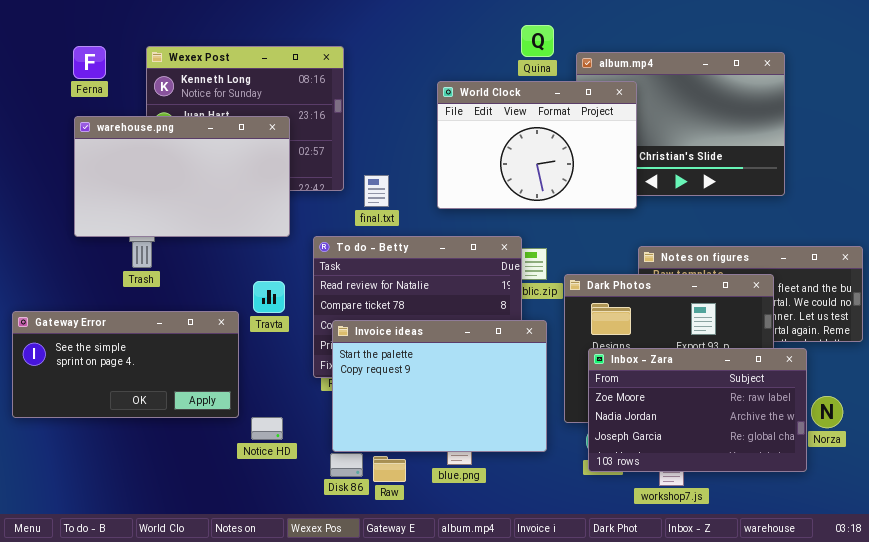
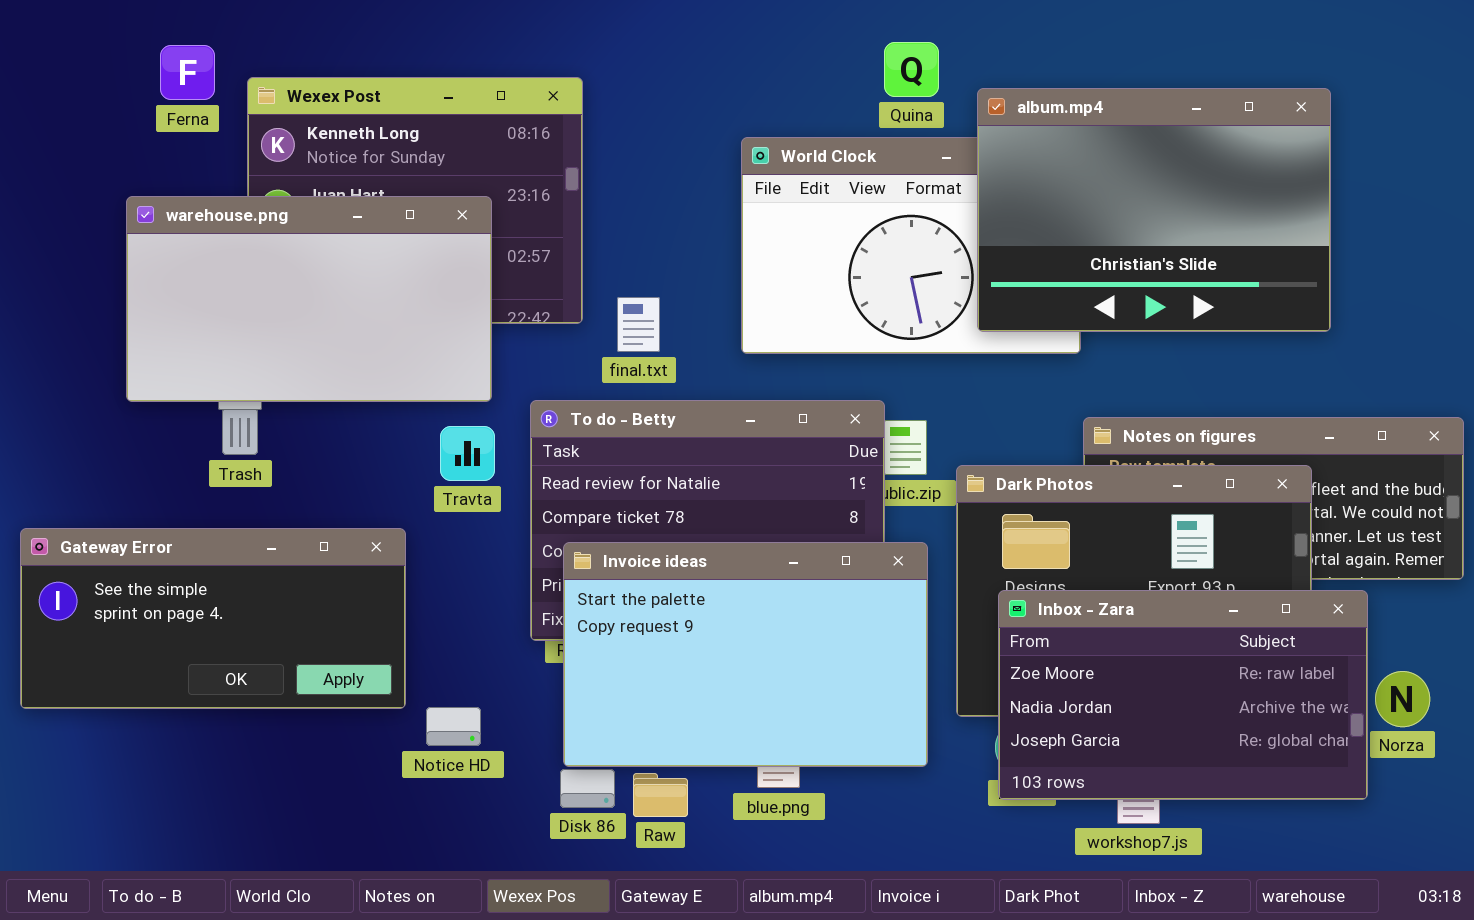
Ferna: [73,46,106,79] -> [160,45,215,100], moved
album.mp4: [576,52,785,196] -> [977,88,1331,332], raised
Travta: [253,281,285,313] -> [440,426,495,481], moved

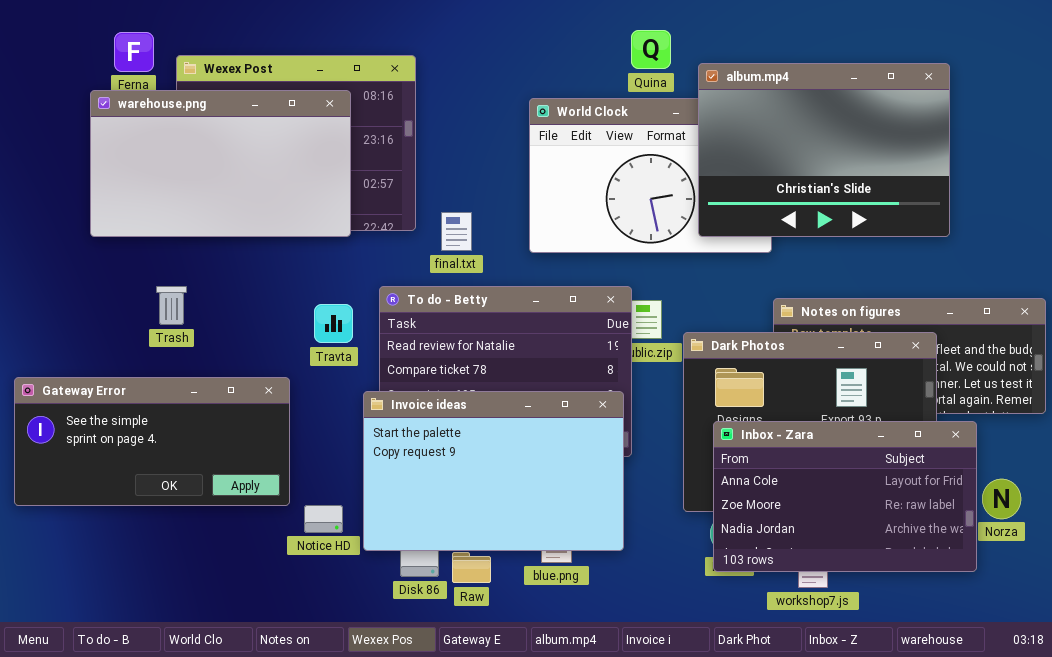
warehouse.png: [126,196,492,402] -> [90,90,351,237], moved
Invoice ideas: [563,542,928,767] -> [363,391,624,551], moved
Inbox - Zara: [998,590,1368,800] -> [713,421,977,572], scrolled up 1 row

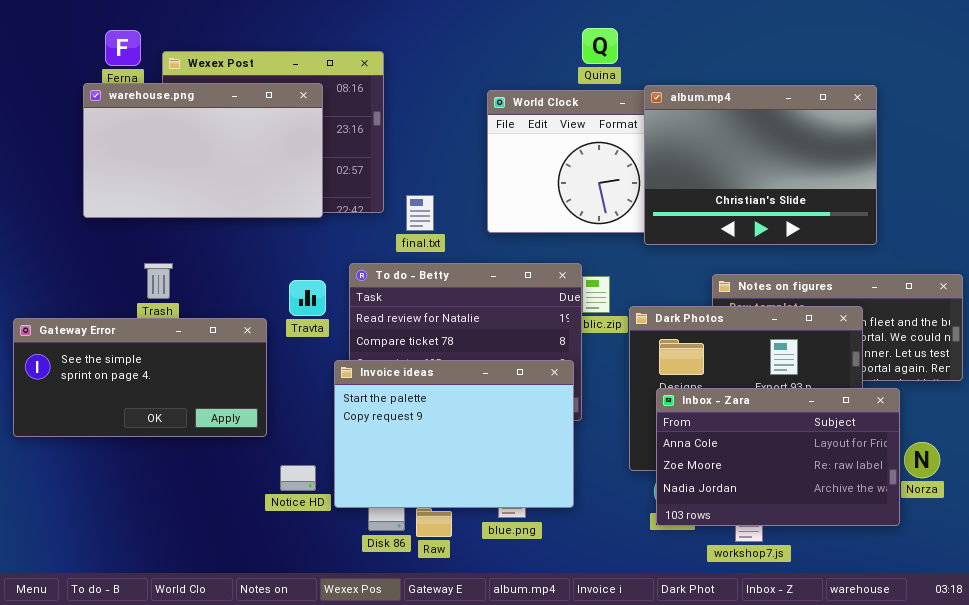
album.mp4: [698,63,950,237] -> [644,85,877,245], moved
Gateway Error: [14,377,290,506] -> [13,318,267,437], moved

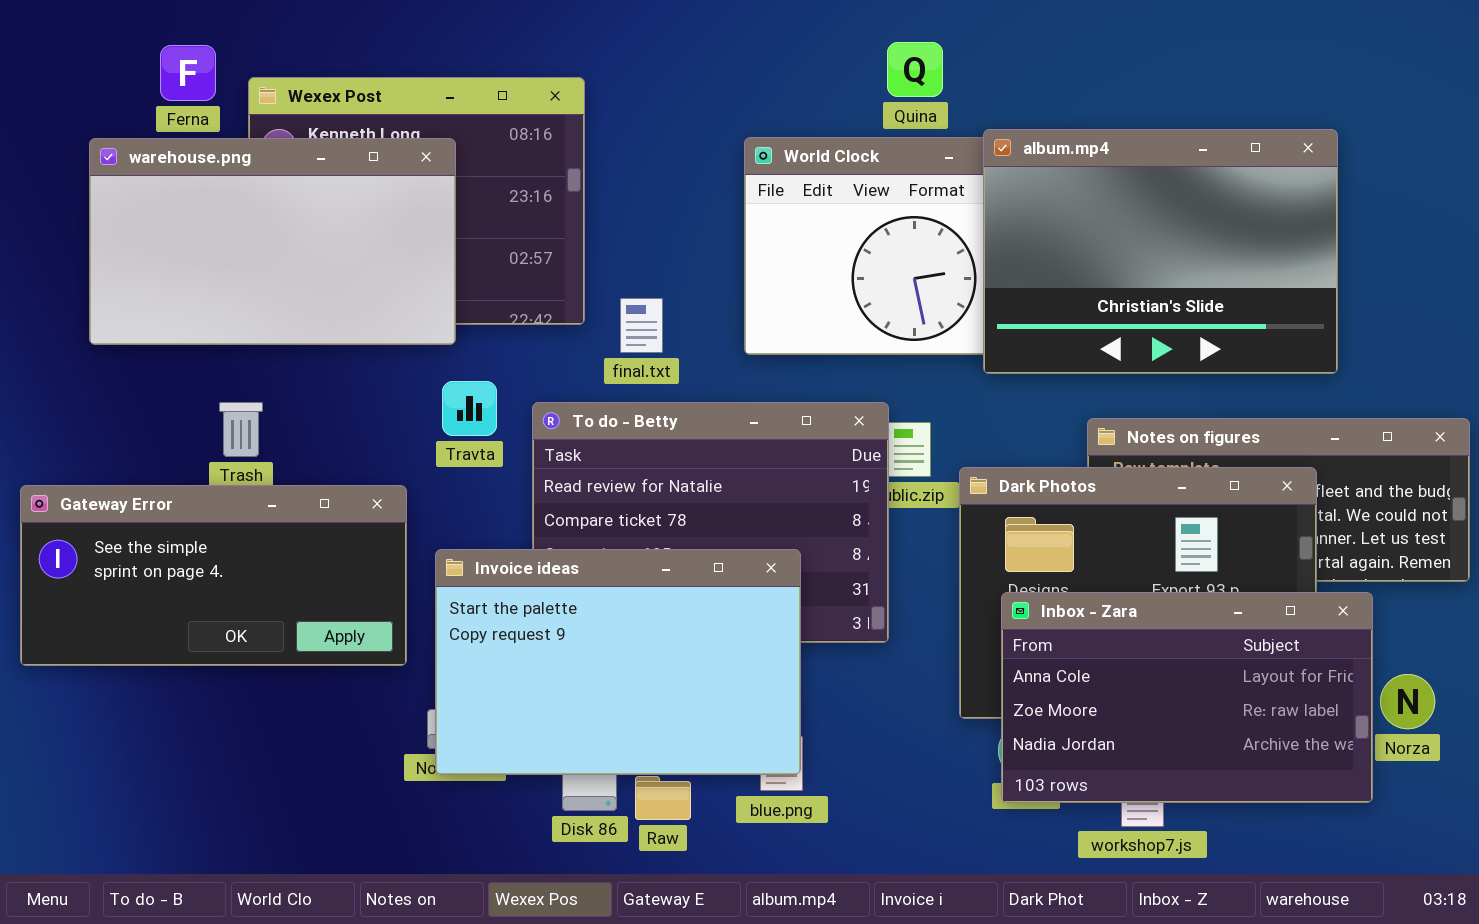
warehouse.png: [83,83,323,218] -> [89,138,456,345], moved
Travta: [289,280,326,316] -> [442,381,497,436], moved
Invoice ideas: [334,360,574,508] -> [435,549,801,775], moved

